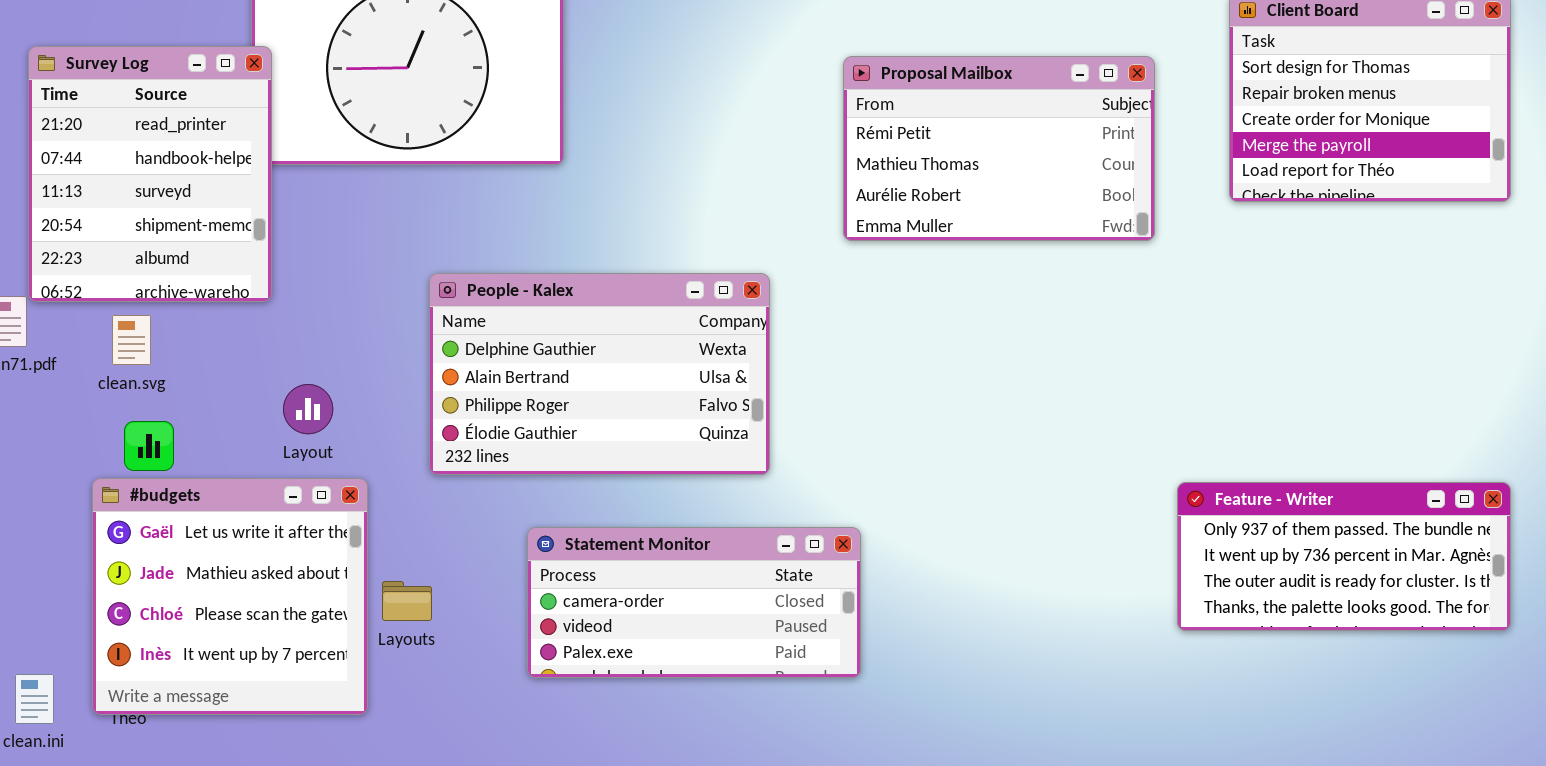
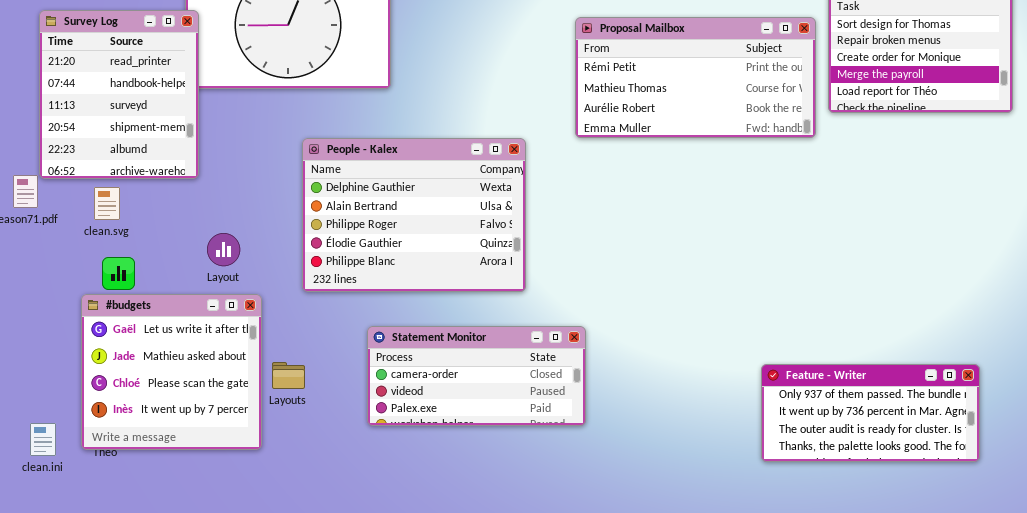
Proposal Mailbox: [843,56,1155,241] -> [575,17,816,138], resized
People - Kalex: [429,273,770,475] -> [302,138,526,292], resized
Feature - Writer: [1177,482,1511,631] -> [761,364,980,462], moved

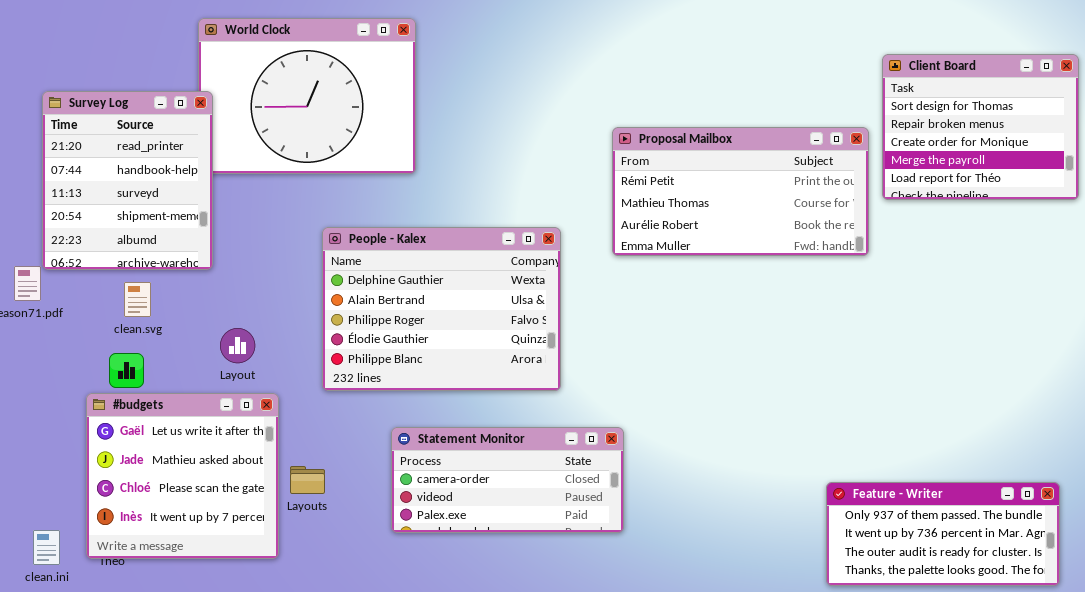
Proposal Mailbox: [575,17,816,138] -> [612,127,869,256], moved
clean.svg: [94,187,120,220] -> [124,282,151,317], moved
Feature - Writer: [761,364,980,462] -> [826,482,1060,586], moved

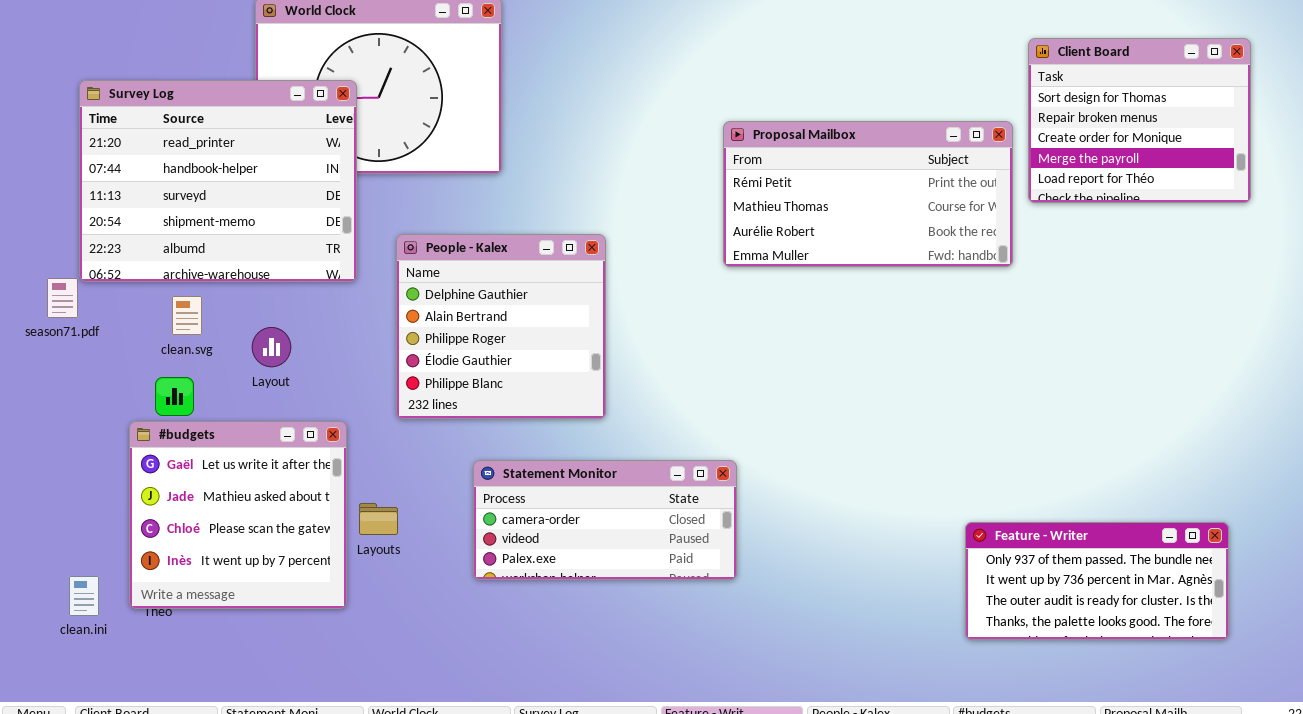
Survey Log: [42,91,213,270] -> [79,80,357,282], resized
People - Kalex: [322,227,561,391] -> [396,234,606,419], resized
Layout: [220,328,255,363] -> [252,327,291,367], moved

